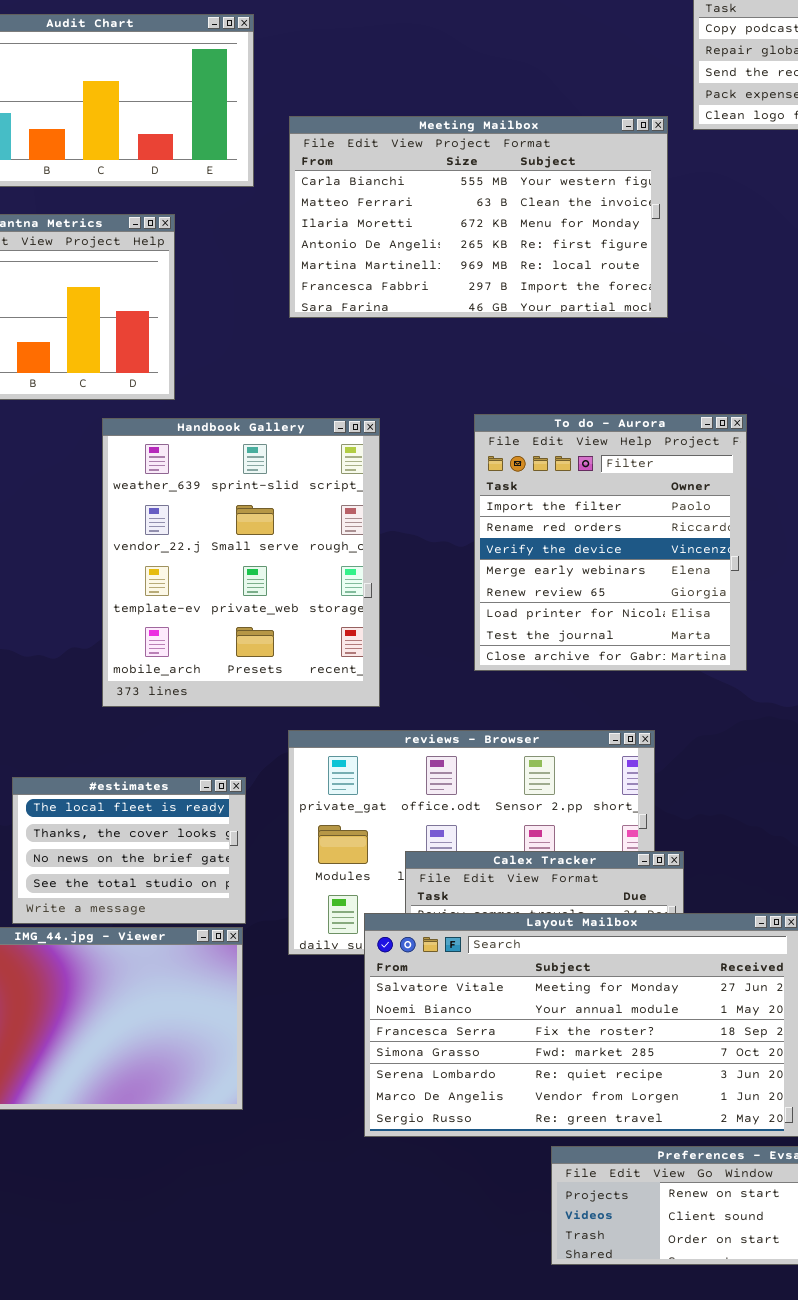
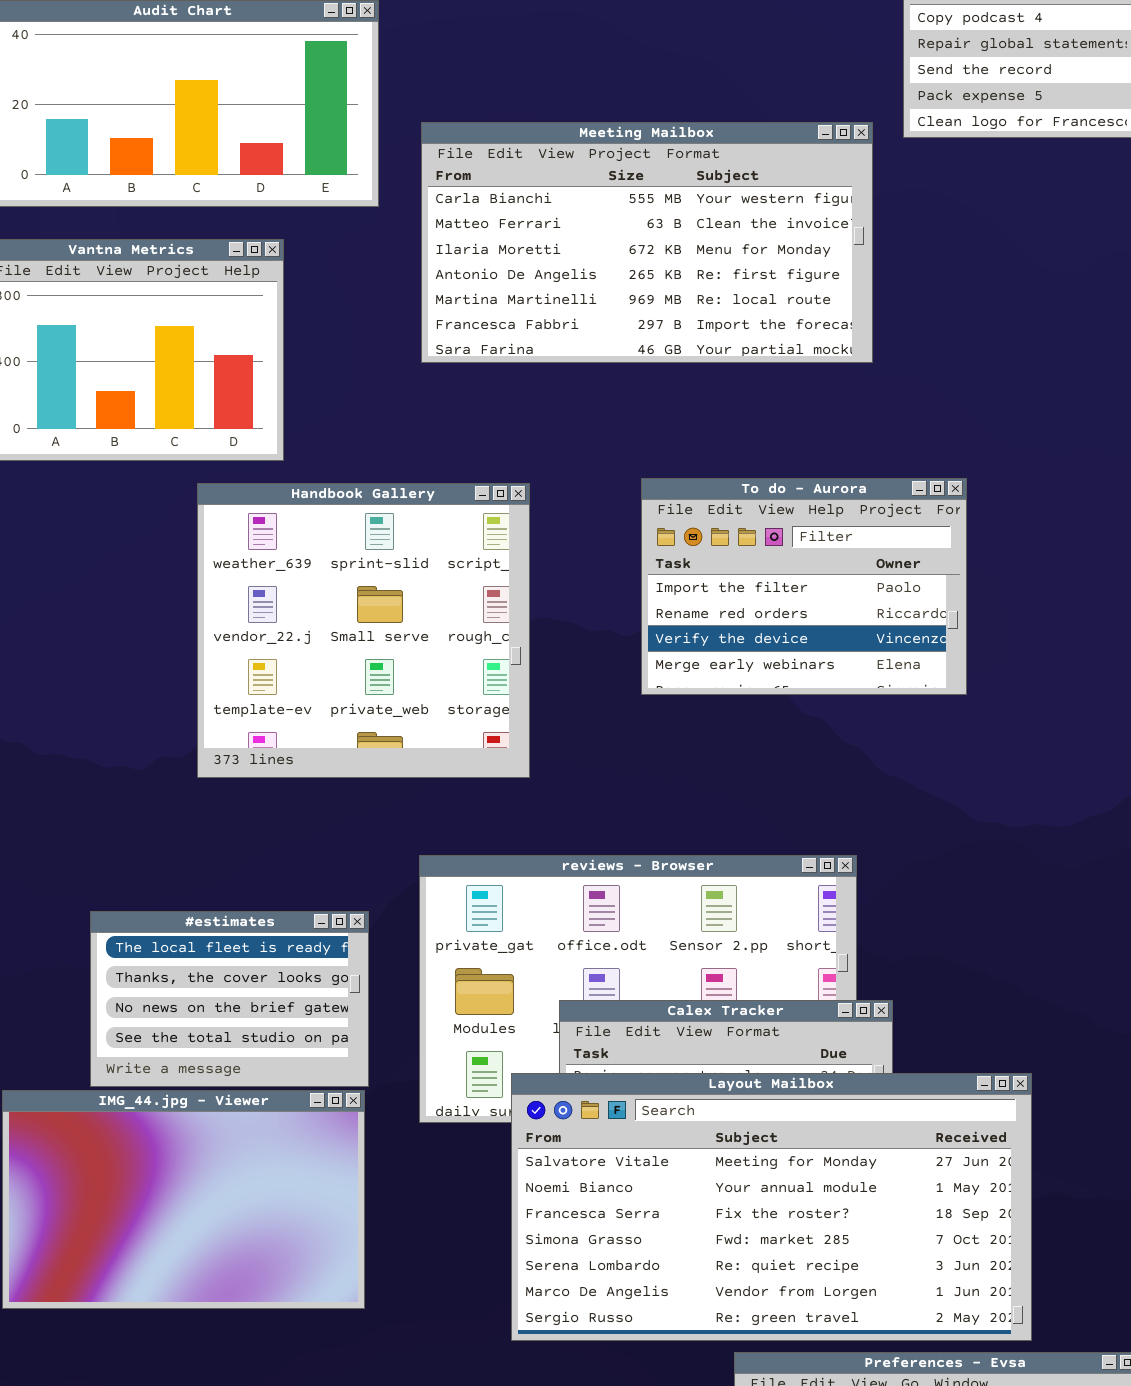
To do - Aurora: [474,414,747,671] -> [641,478,967,695], resized
Handbook Gallery: [102,418,380,707] -> [197,483,530,778], resized

